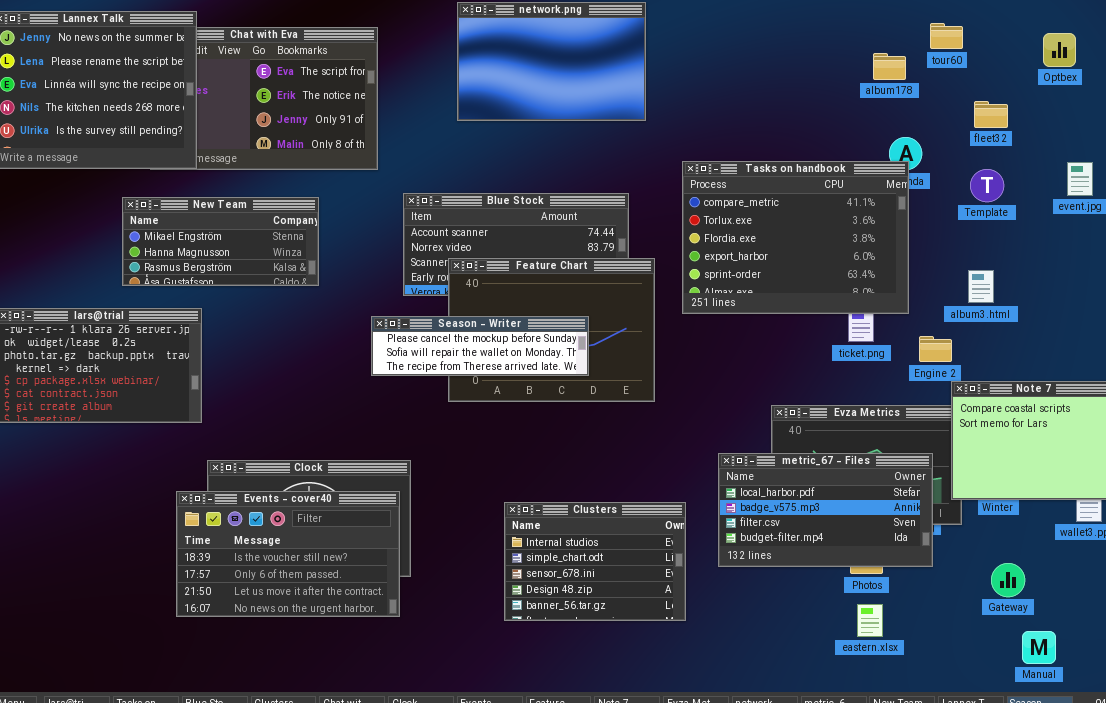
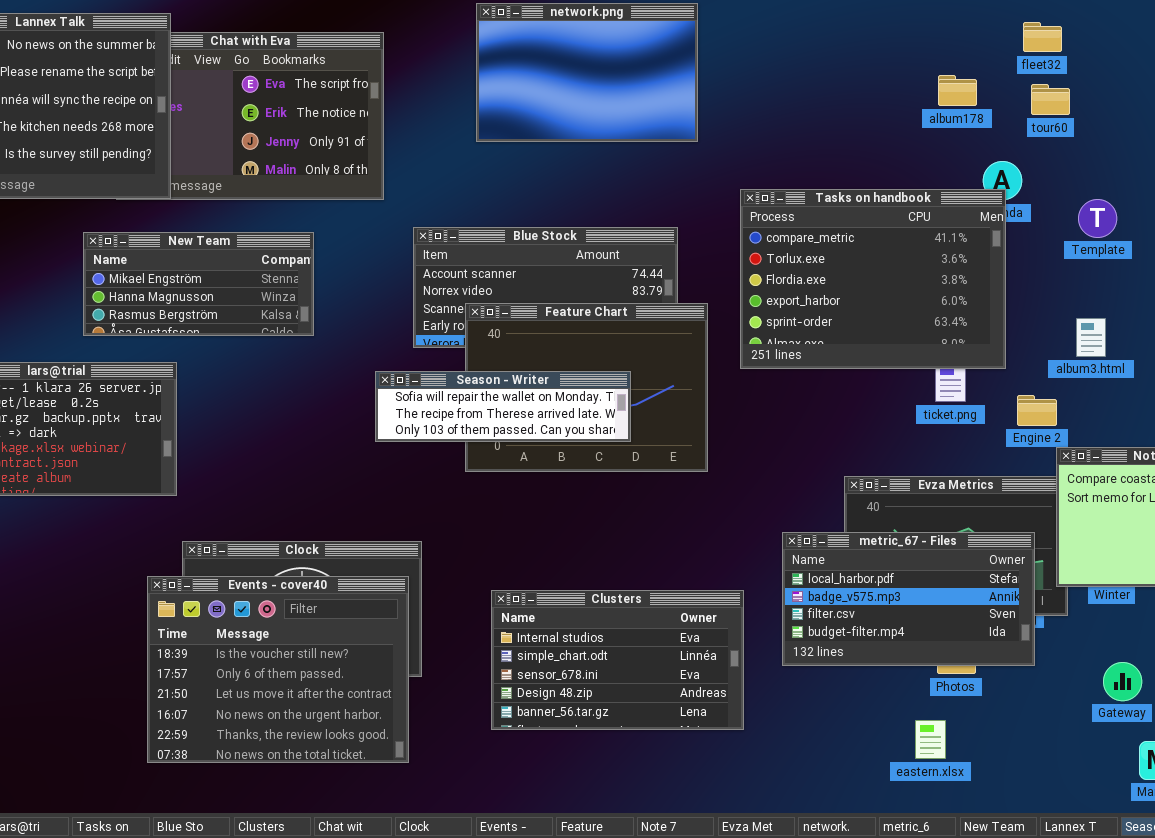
tour60: [930,23,963,49] -> [1031,84,1070,115], moved
album178: [873,53,906,80] -> [938,75,977,106], moved
fleet32: [974,101,1008,128] -> [1023,22,1062,52], moved
Season - Writer: [371,316,589,376] -> [375,371,631,442], scrolled down 1 row
Events - cover40: [176,491,400,617] -> [147,576,409,763], resized
Clusters: [504,502,686,621] -> [491,590,744,730], resized
eastern.xlsx: [857,604,883,637] -> [915,720,946,759], moved

